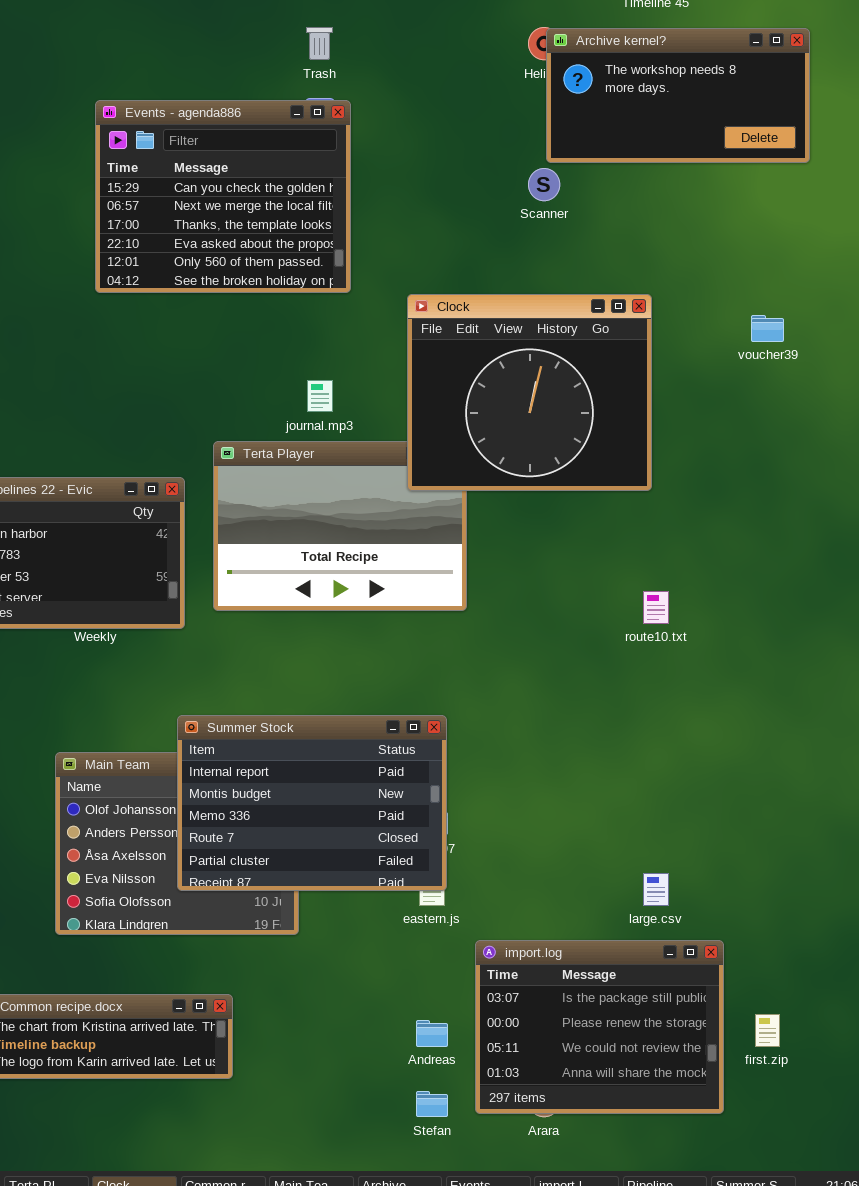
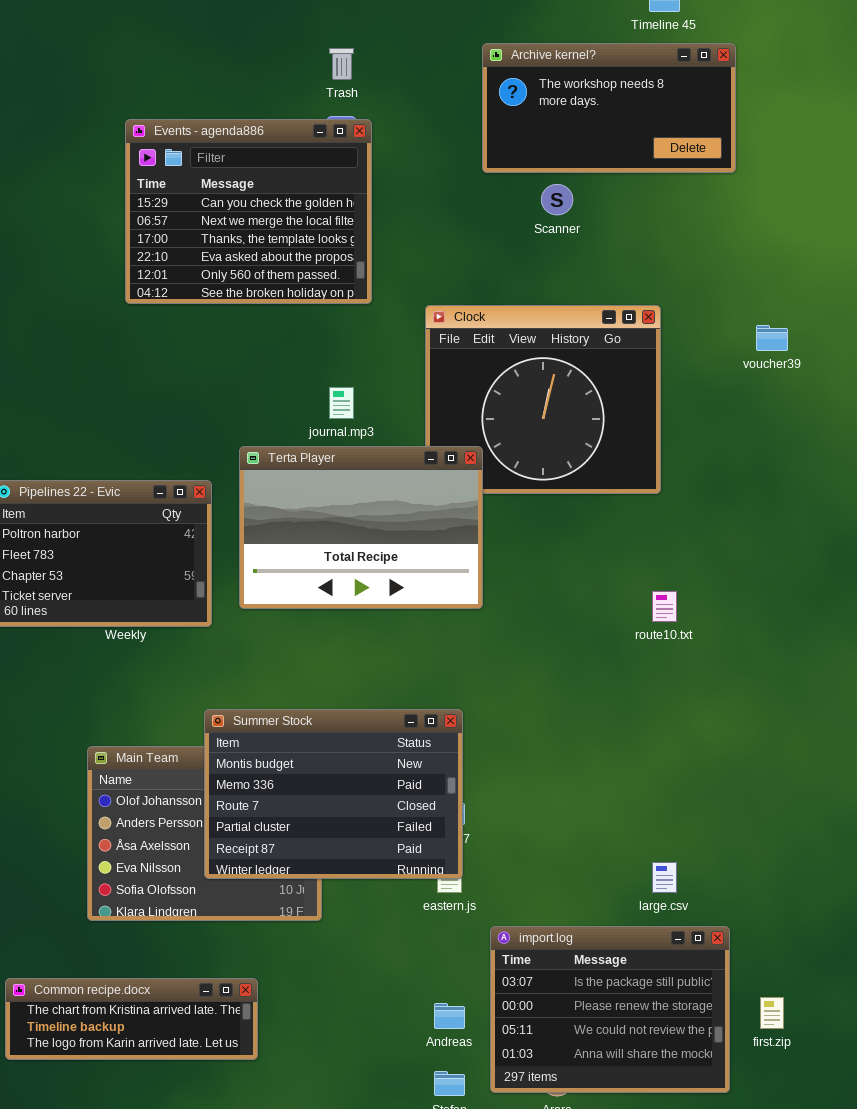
Archive kernel?: [546,28,810,163] -> [482,43,736,173], moved
Terta Player: [213,441,467,611] -> [239,446,483,609], raised
Summer Stock: [177,715,447,891] -> [204,709,463,879], scrolled down 1 row

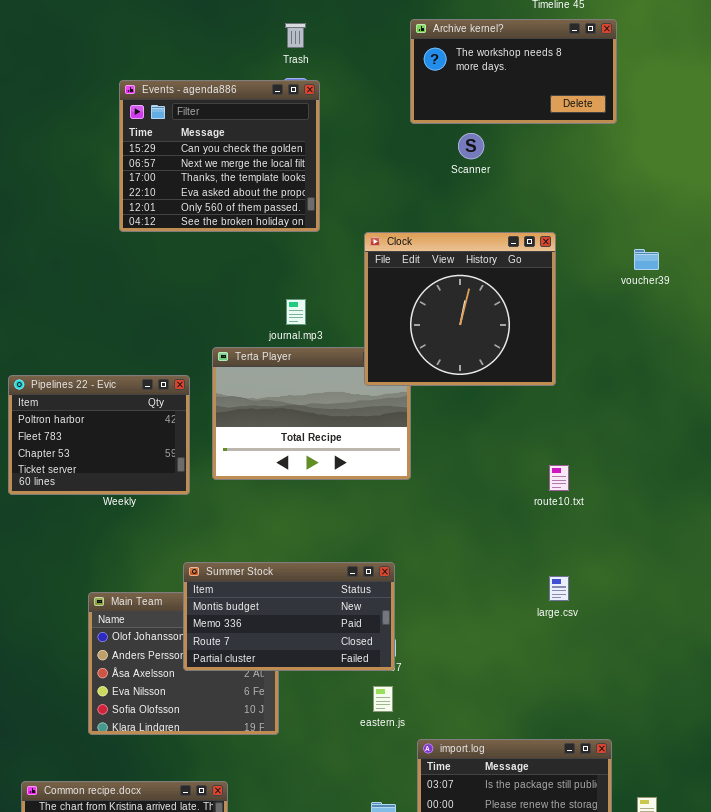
Clock: [425,305,661,494] -> [364,232,556,386], raised
Summer Stock: [204,709,463,879] -> [183,562,395,671], resized
large.csv: [652,862,677,893] -> [549,576,569,601], moved

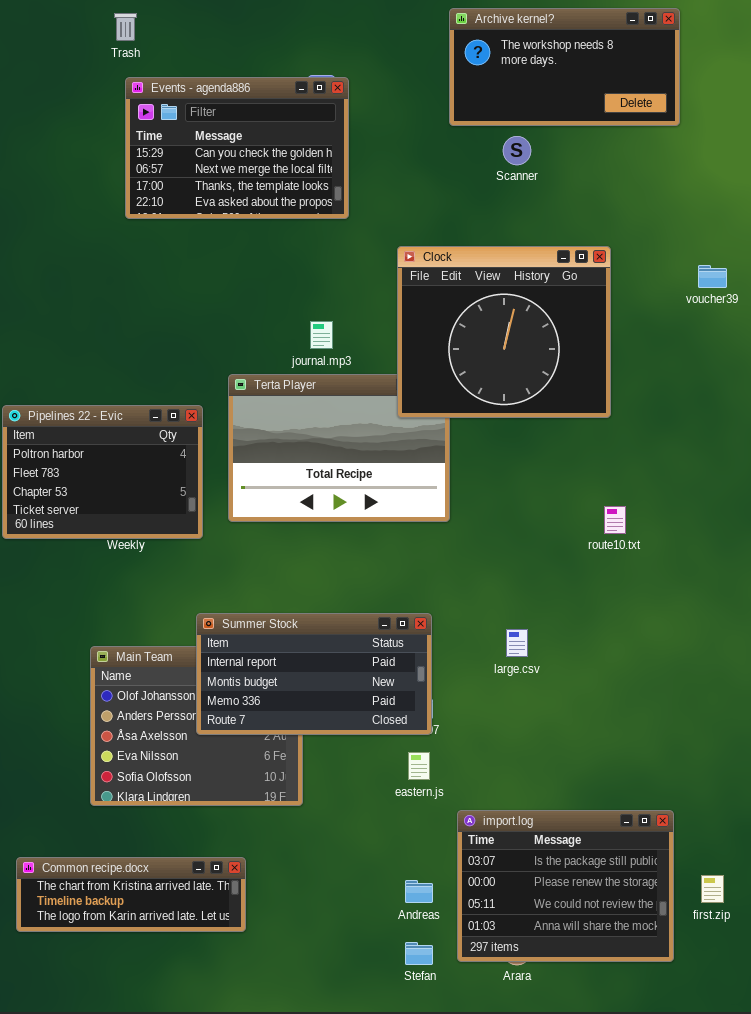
Trash: [285,23,306,48] -> [114,13,137,41], moved
Events - agenda886: [119,80,320,232] -> [125,77,349,219], resized
Summer Stock: [183,562,395,671] -> [196,613,432,735], scrolled up 1 row
large.csv: [549,576,569,601] -> [506,629,528,657], moved

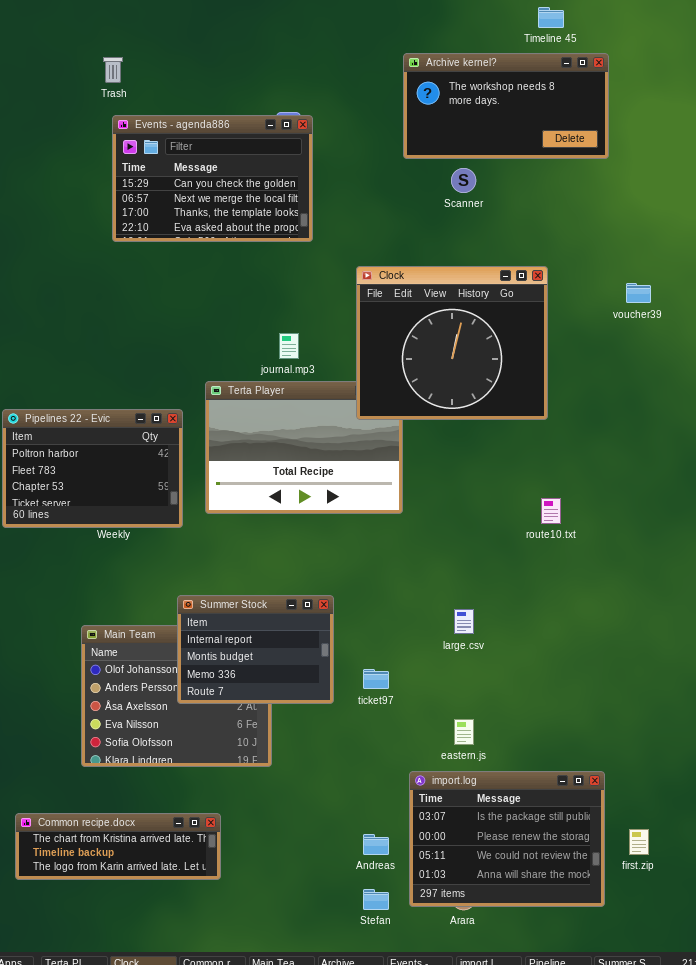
Summer Stock: [196,613,432,735] -> [177,595,334,704], resized
eastern.js: [408,752,430,780] -> [454,719,474,745], moved

